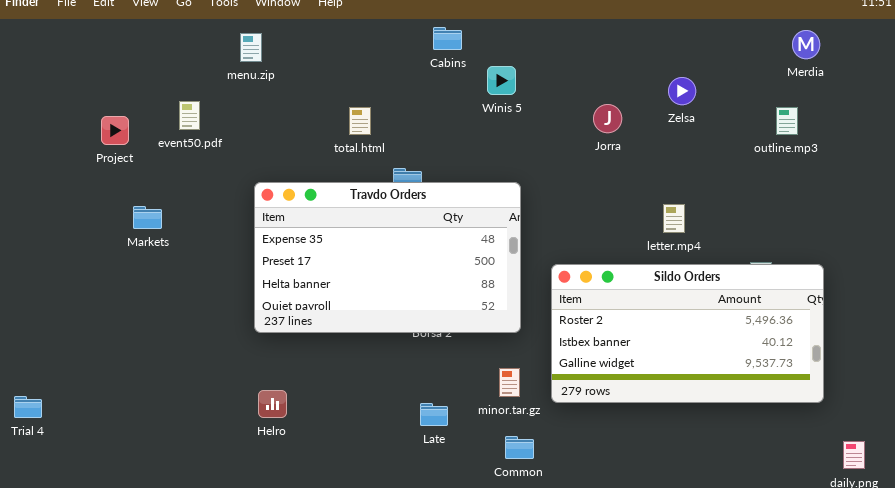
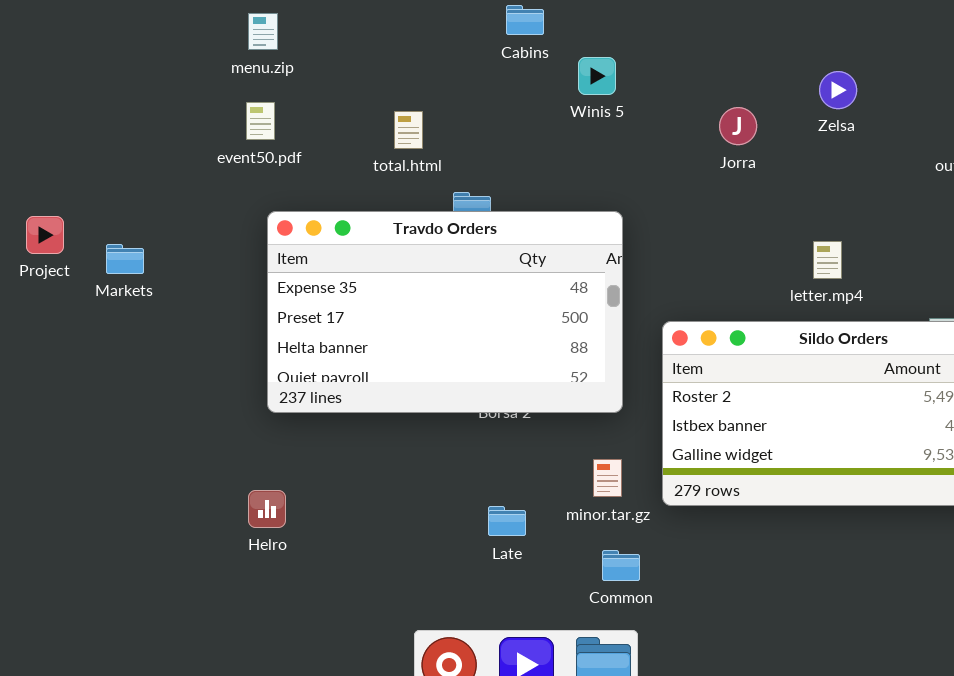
event50.pdf: [179,101,200,130] -> [246,102,275,140], moved
Project: [101,116,129,145] -> [26,216,64,254], moved
Helro: [258,390,287,418] -> [248,490,286,528], moved

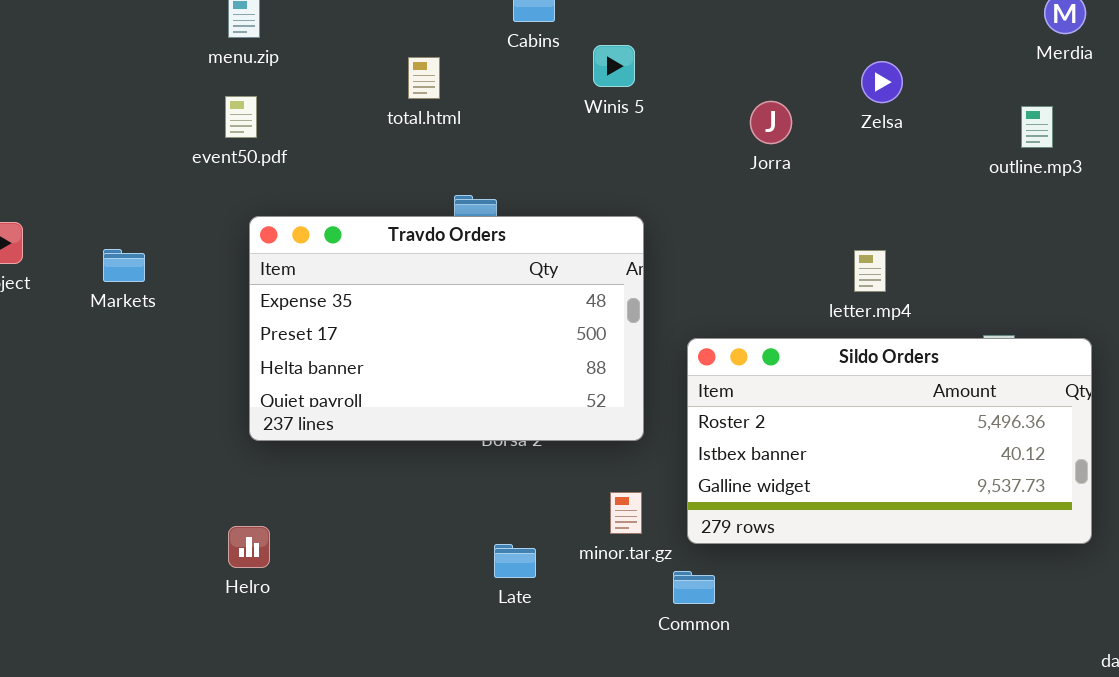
total.html: [394,111,423,149] -> [408,57,440,99], moved
Markets: [106,244,144,274] -> [103,249,145,282], moved
Common: [602,550,640,581] -> [673,571,715,604], moved

